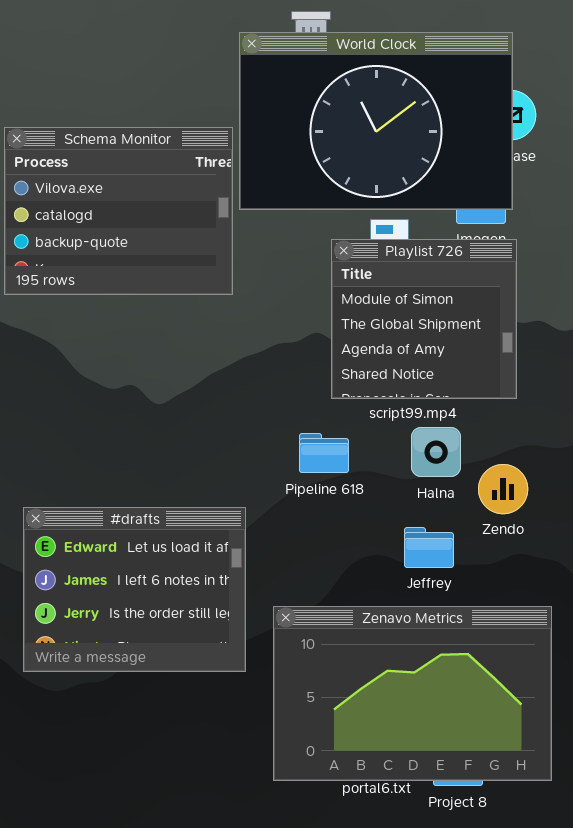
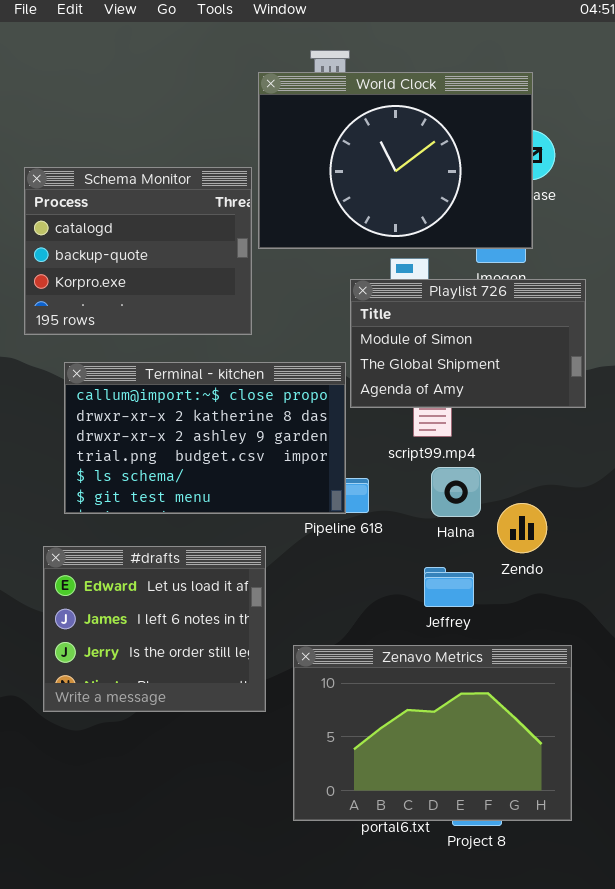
Schema Monitor: [4,127,233,295] -> [24,167,252,335], scrolled down 1 row
Playlist 726: [331,239,517,399] -> [350,279,586,408], resized
Terminal - kitchen: none -> [64,362,346,514], opened

